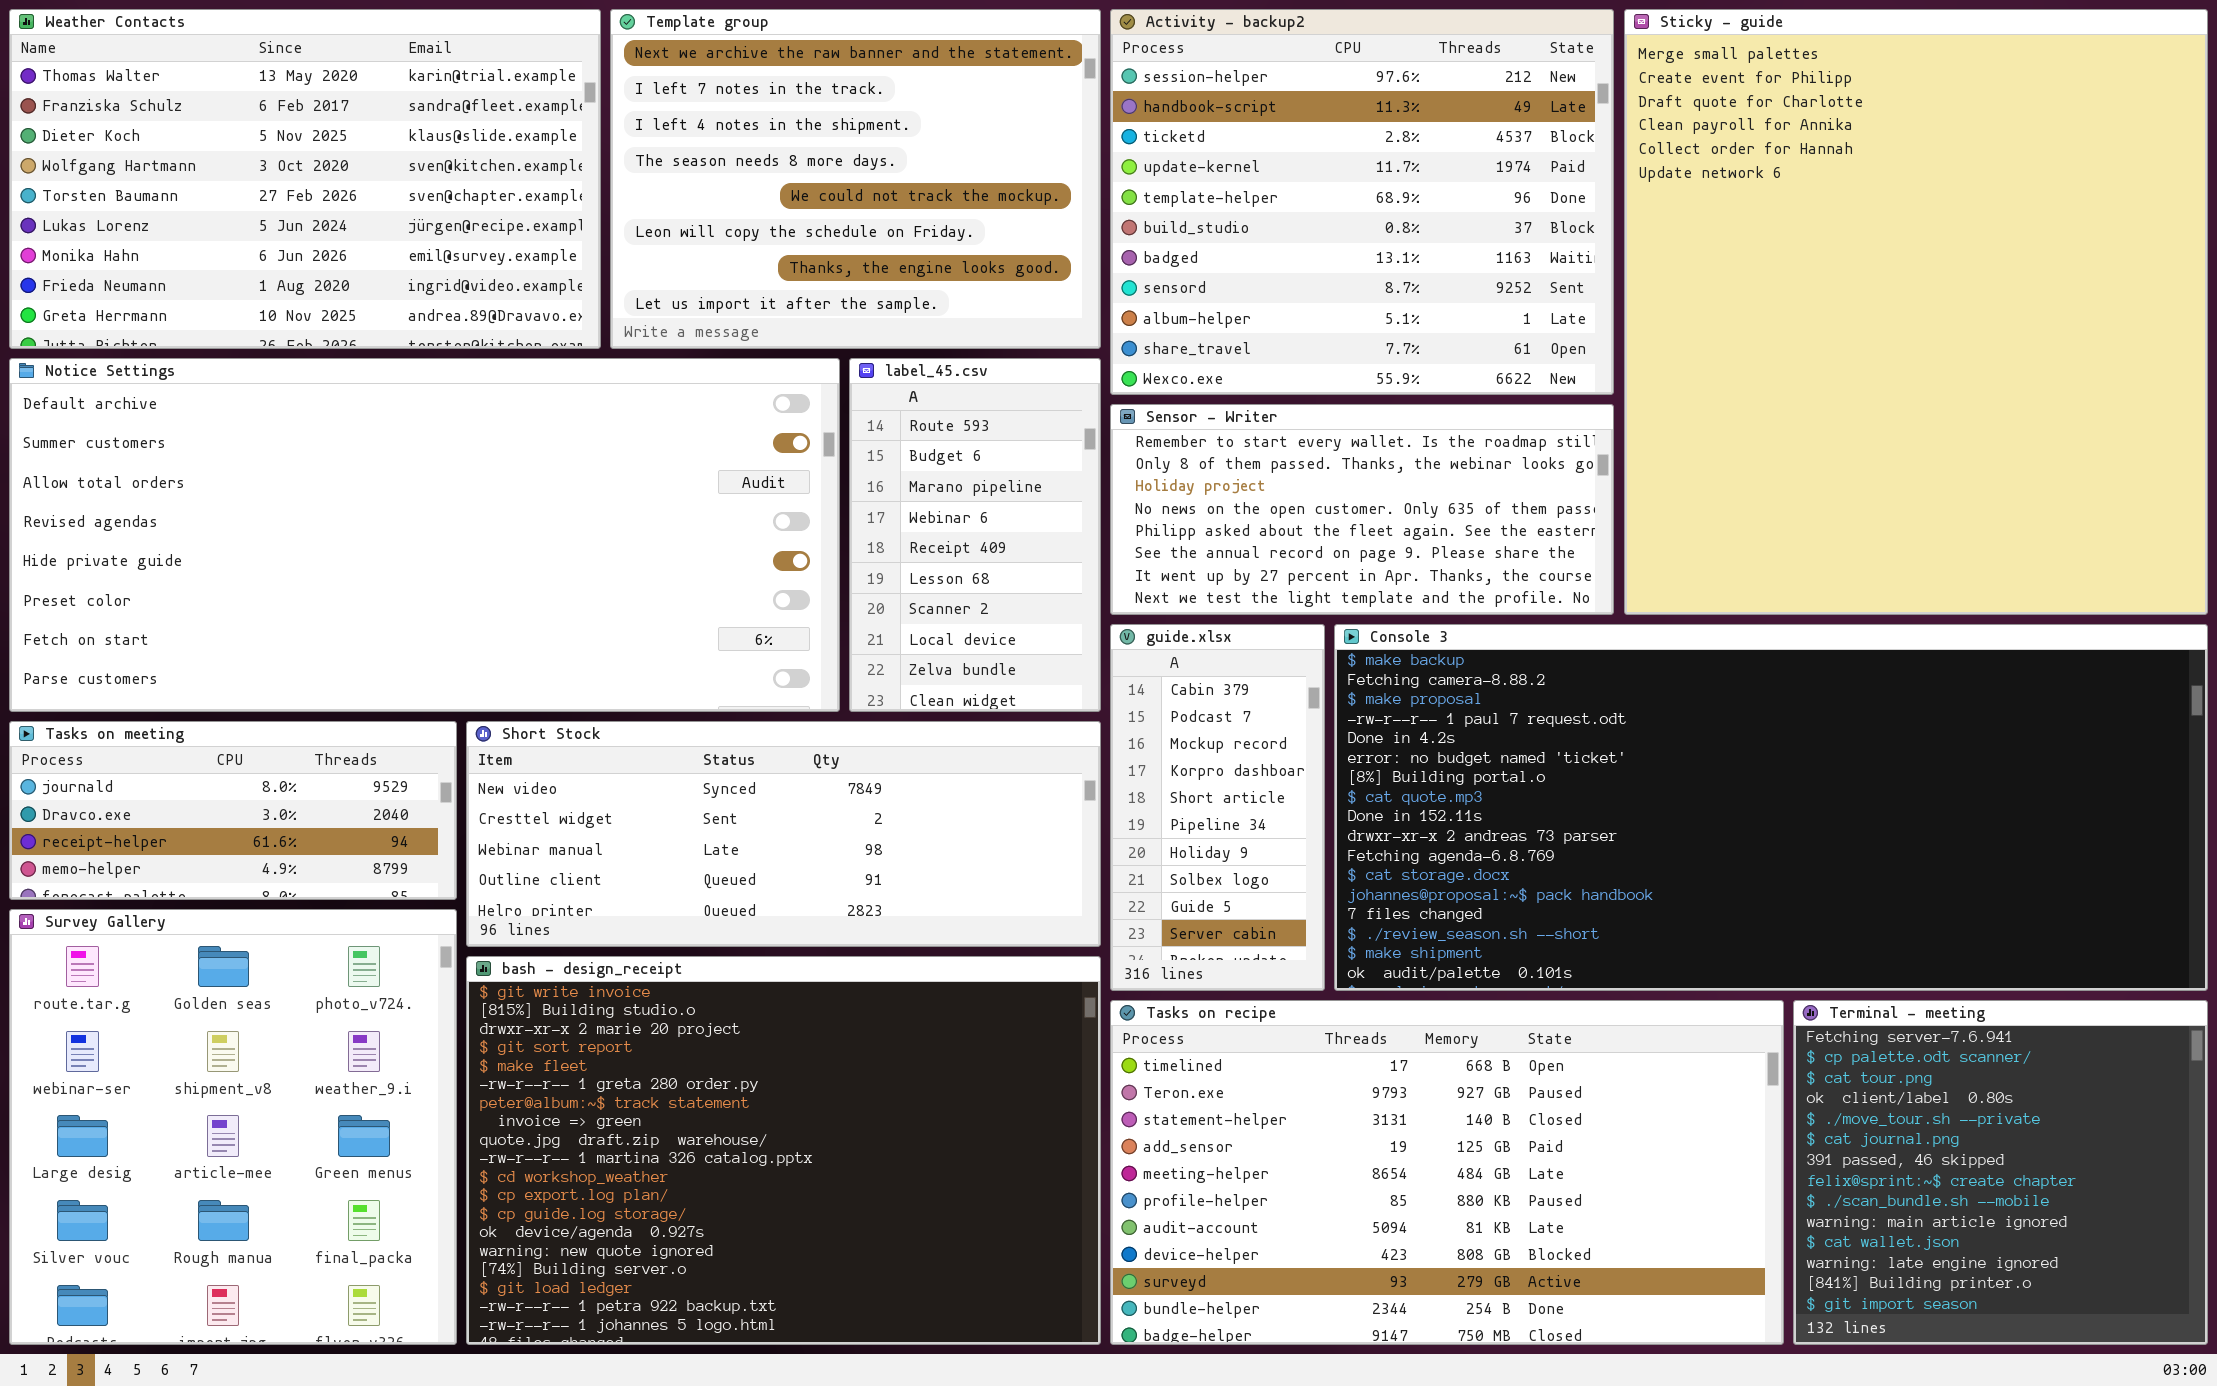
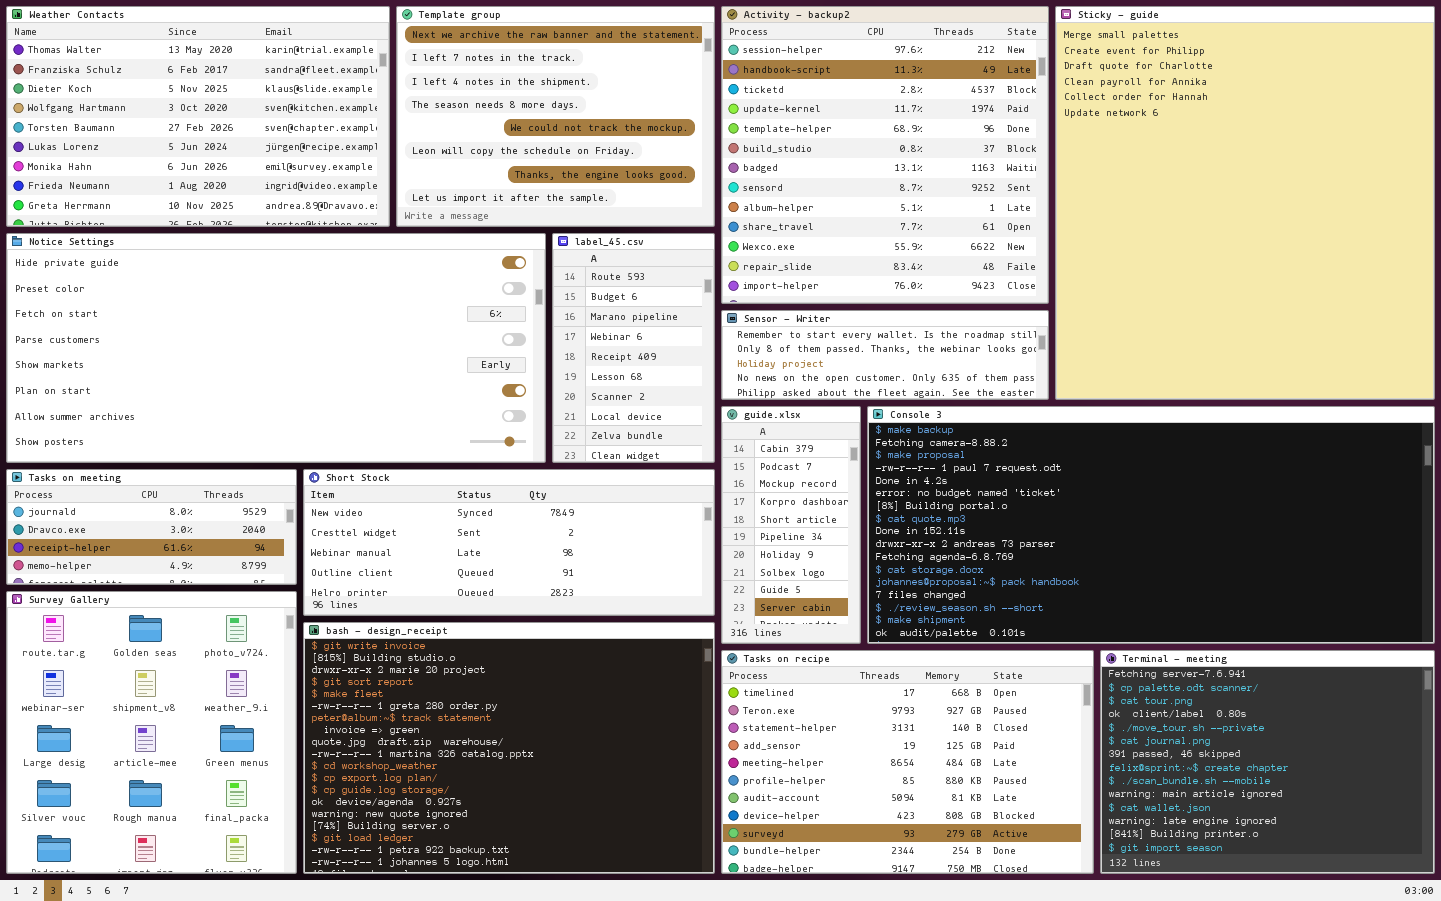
Activity - backup2: [1110,9,1614,395] -> [721,6,1049,304], resized
Notice Settings: [9,358,840,712] -> [6,233,546,463], scrolled down 4 rows
Sensor - Writer: [1110,404,1614,615] -> [721,310,1049,400], resized
Tasks on recipe: [1110,1000,1784,1345] -> [721,650,1094,874], resized
Terminal - meeting: [1793,1000,2208,1345] -> [1100,650,1435,874], resized

